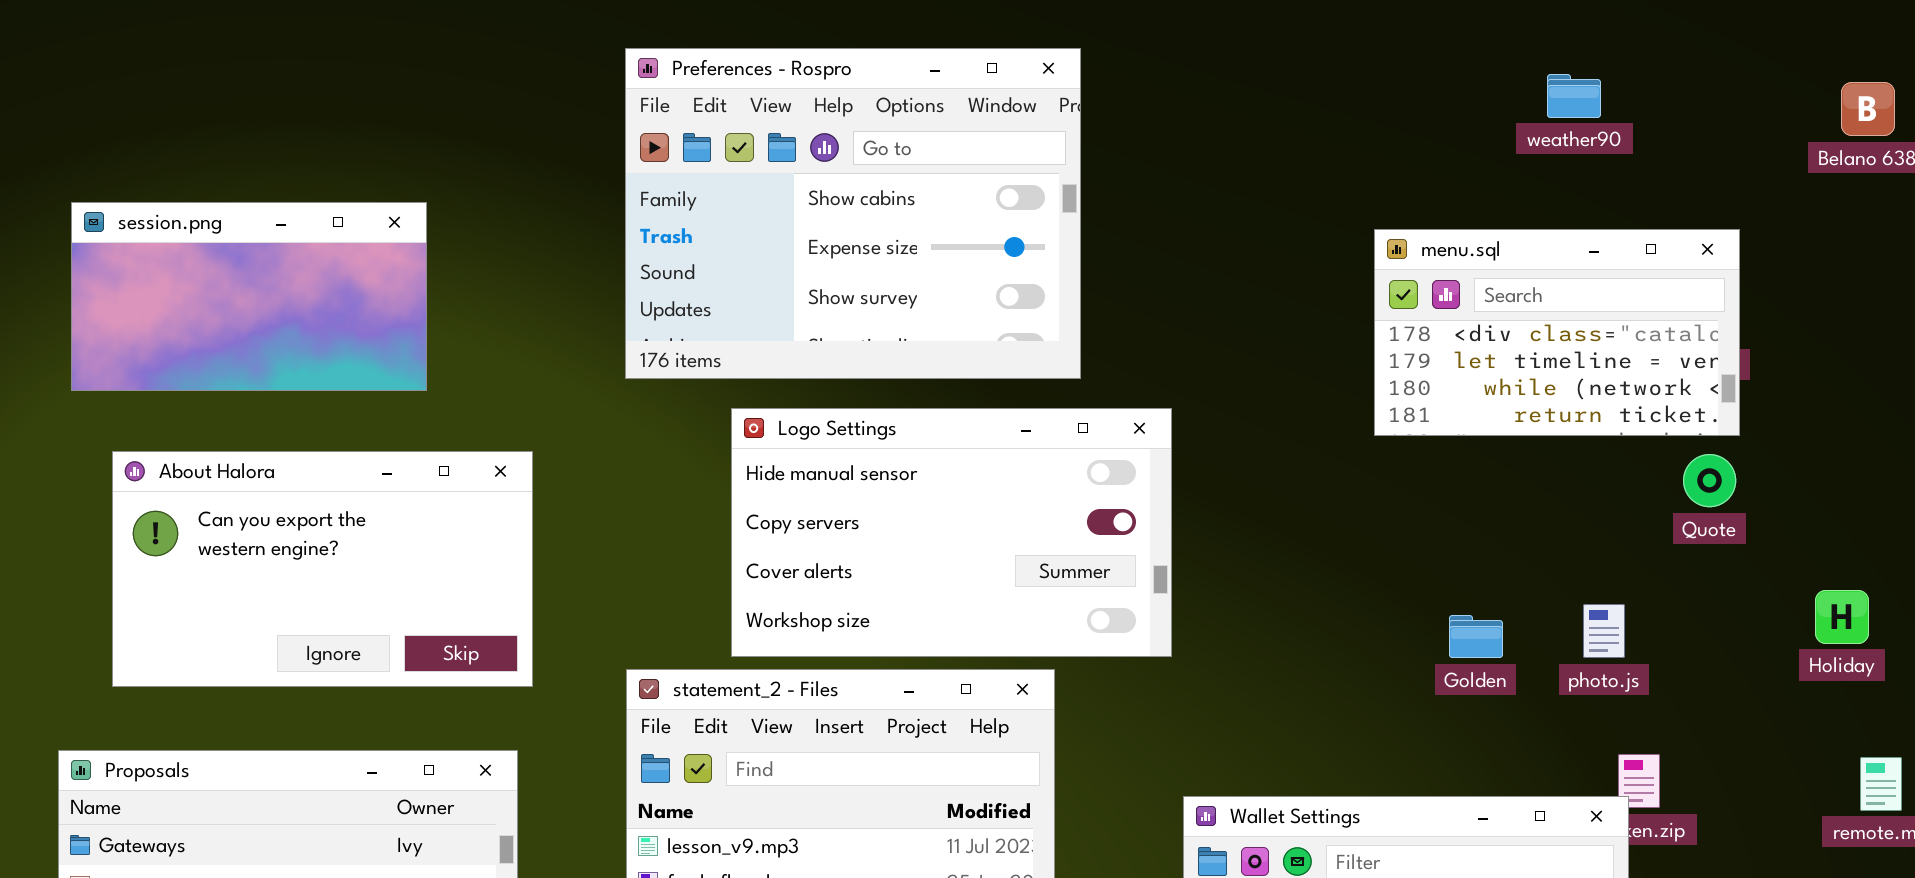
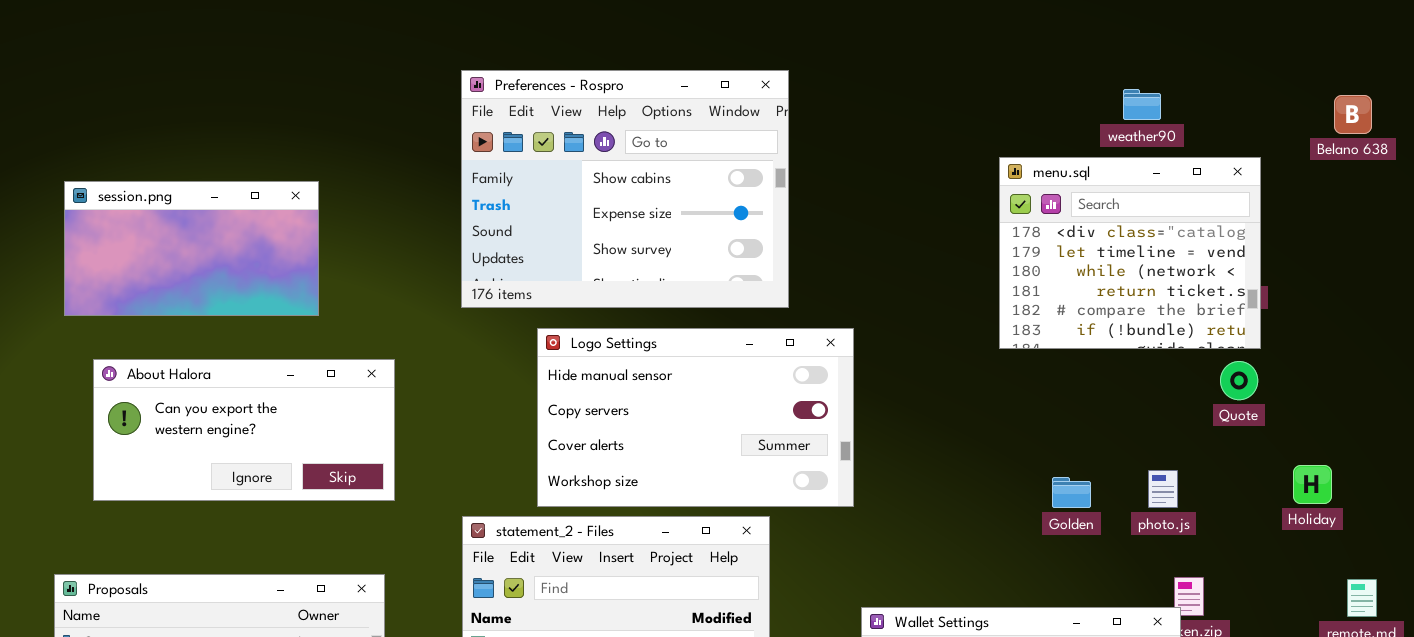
menu.sql: [1374,229,1740,436] -> [999,157,1261,349], resized
About Halora: [112,451,533,687] -> [93,359,395,501], resized
Holiday: [1815,590,1869,644] -> [1293,465,1332,504], moved

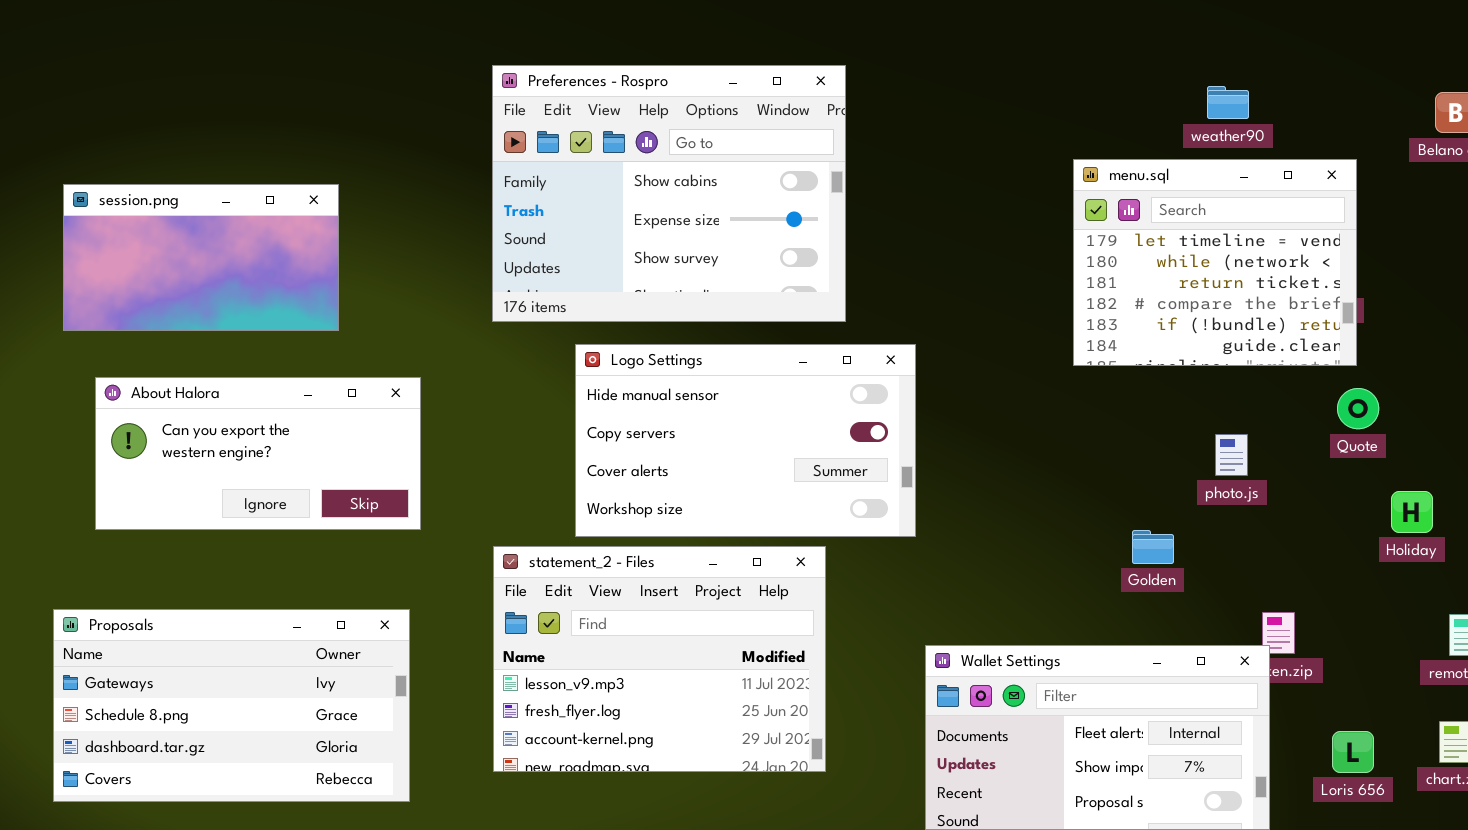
menu.sql: [999,157,1261,349] -> [1073,159,1357,366], scrolled down 1 row
Quote: [1220,361,1258,400] -> [1337,388,1379,429], moved
photo.js: [1148,470,1178,508] -> [1215,434,1248,476], moved
Golden: [1052,477,1091,508] -> [1132,530,1174,564], moved

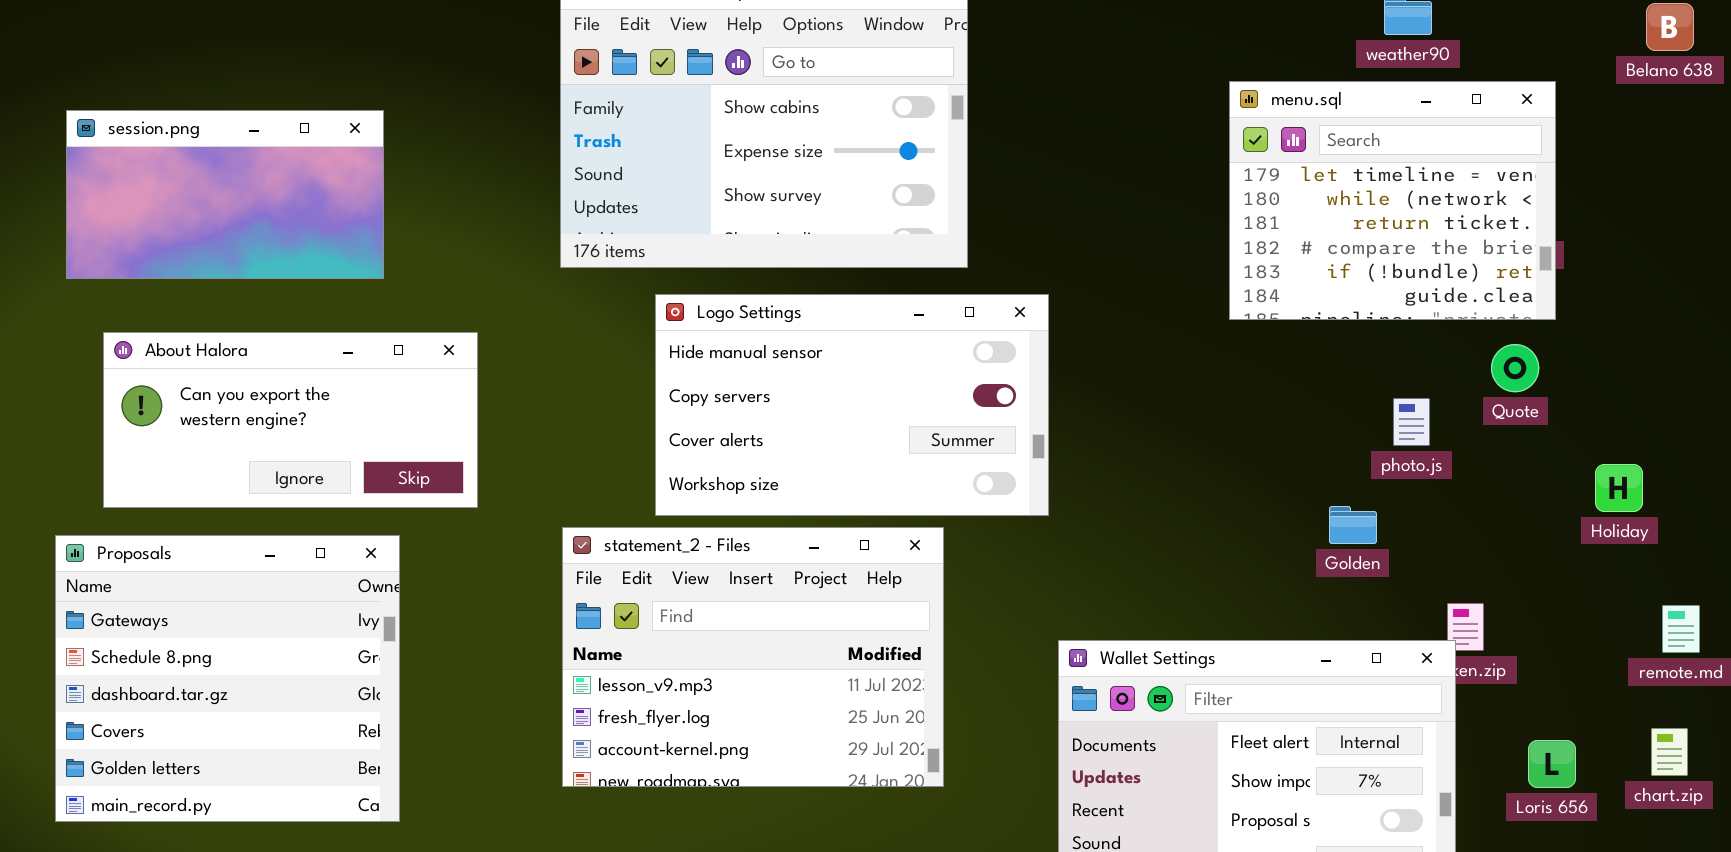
Quote: [1337,388,1379,429] -> [1491,344,1539,392], moved
Golden: [1132,530,1174,564] -> [1329,506,1377,544], moved
Proposals: [53,609,410,802] -> [55,535,400,822], resized

